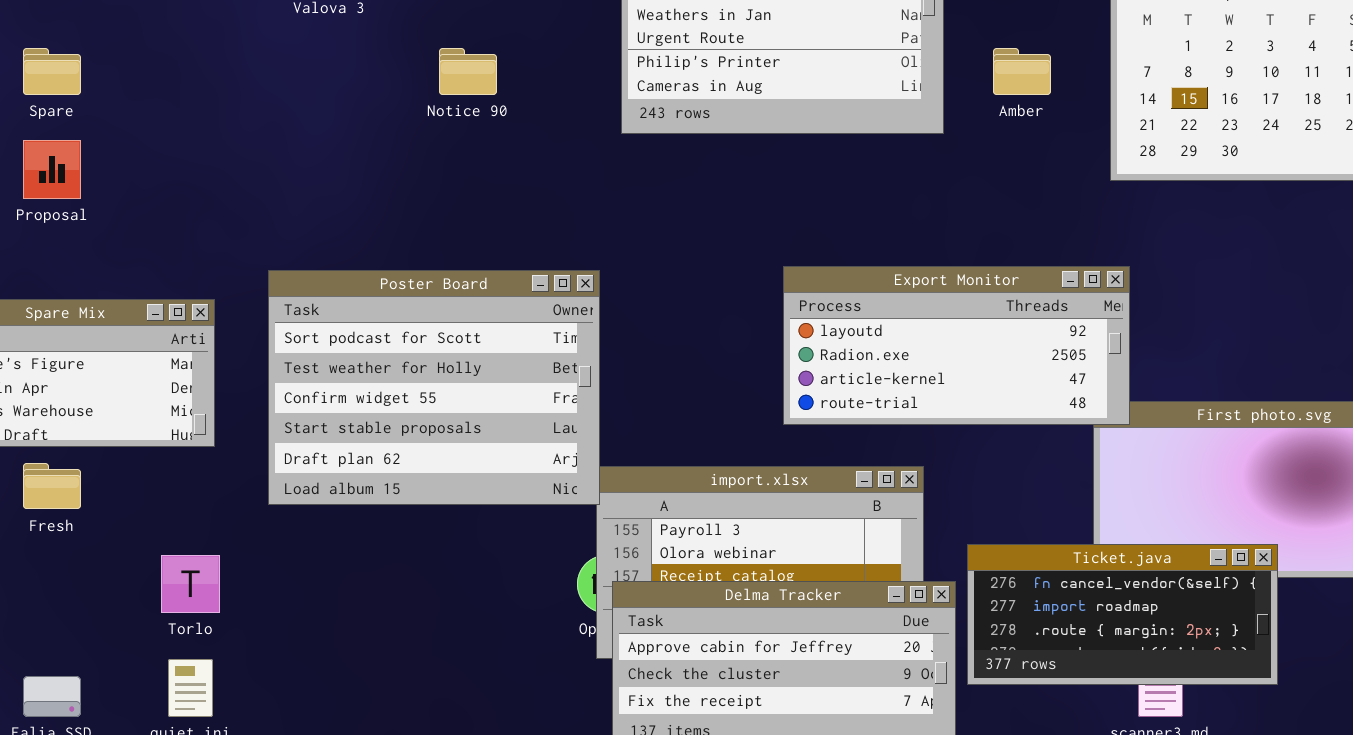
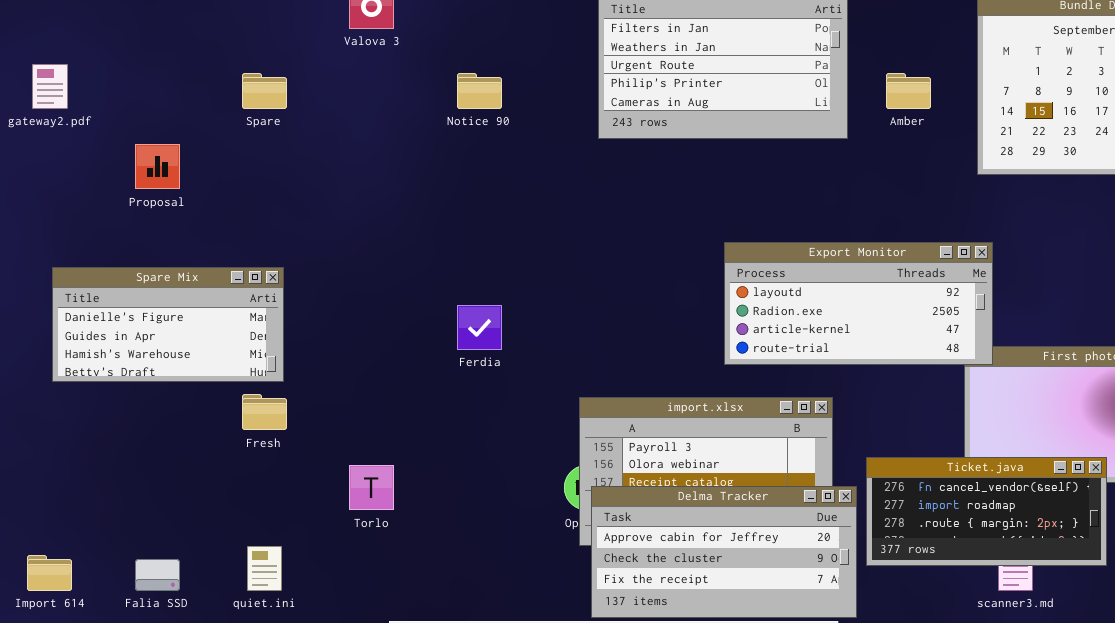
Spare: [23,48,81,95] -> [242,73,287,109], moved
Poster Board: [268,270,600,505] -> none, closed
Fresh: [23,463,81,509] -> [242,394,287,430], moved
Torlo: [161,555,220,613] -> [349,465,394,510], moved

